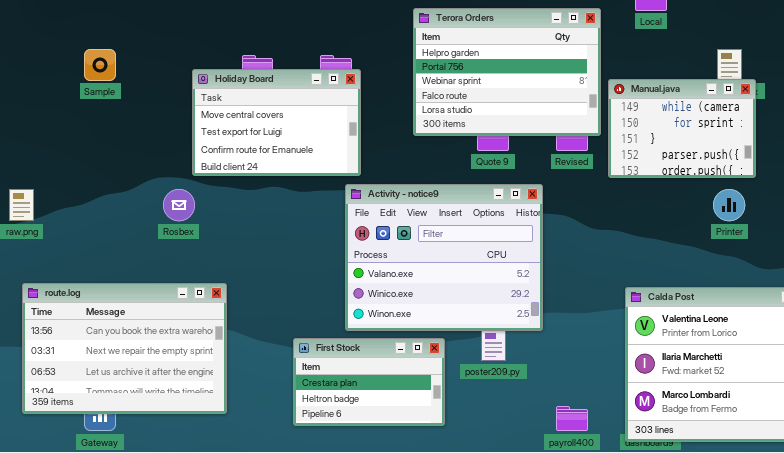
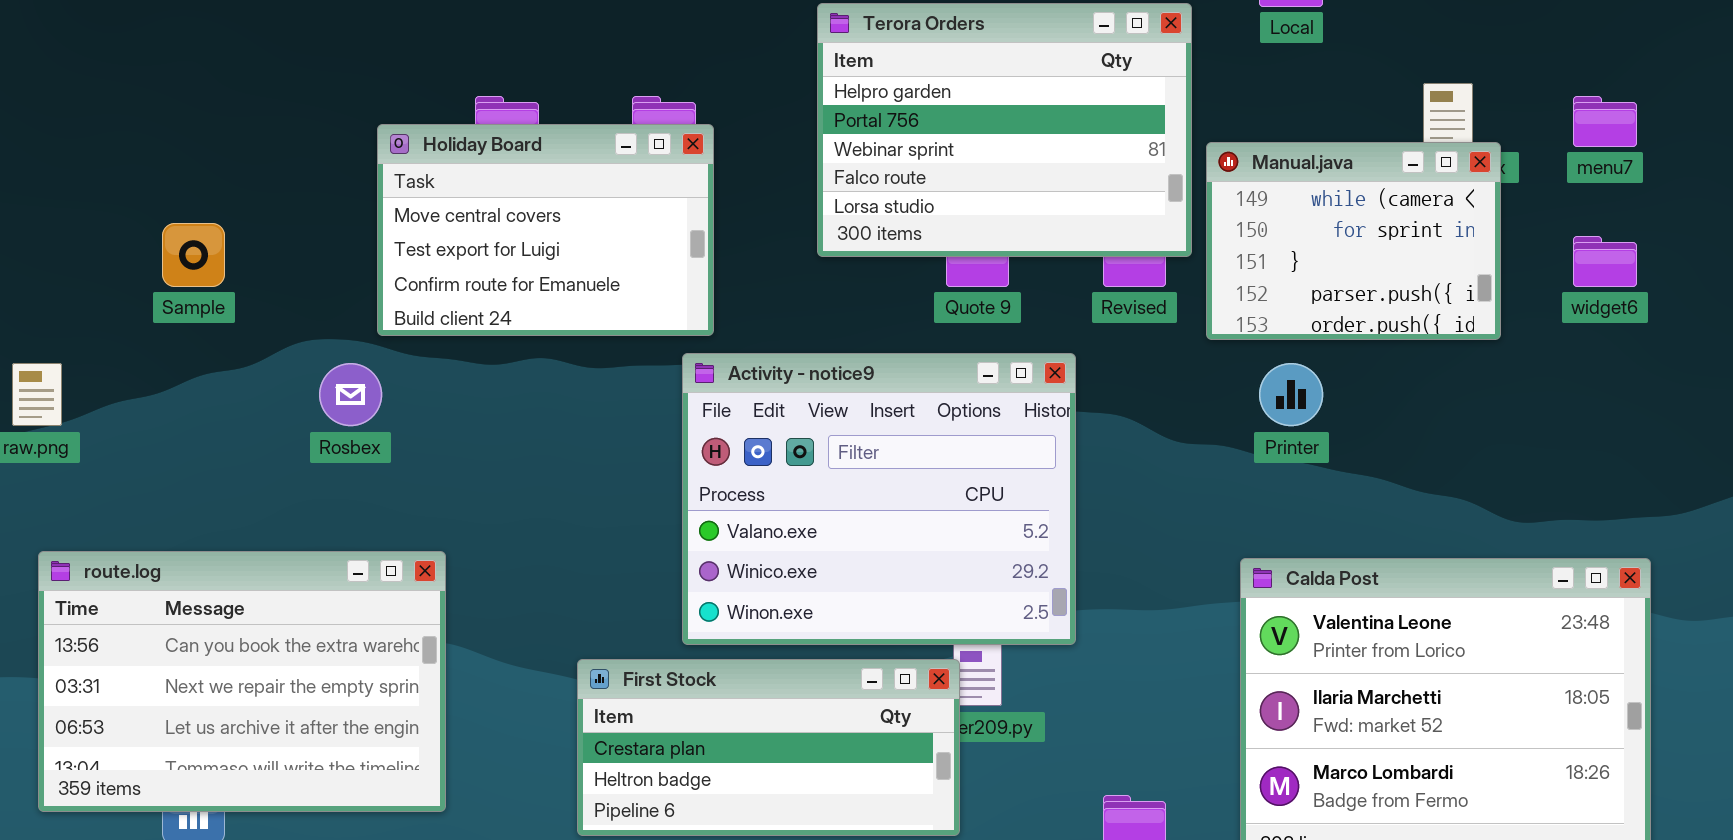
Sample: [84,49,116,81] -> [162,223,225,287], moved
Printer: [713,189,745,221] -> [1259,363,1323,426], moved
First Stock: [293,338,445,426] -> [577,659,960,836], resized

